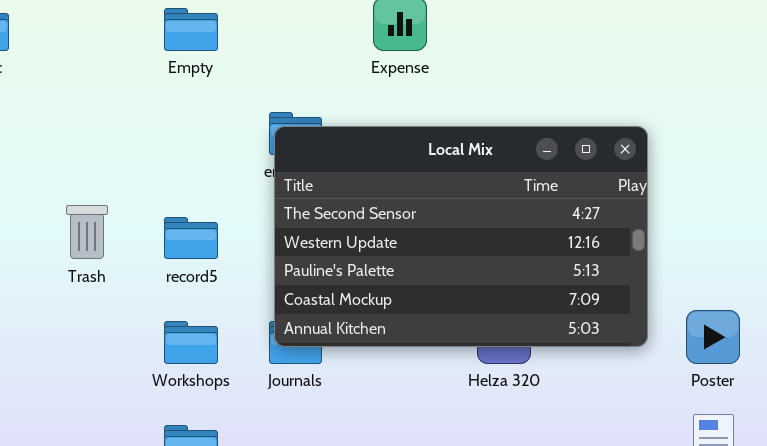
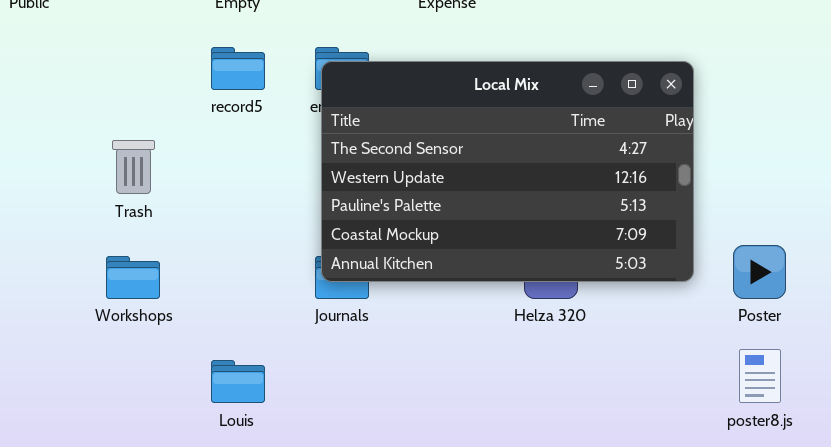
record5: [164,217,218,259] -> [211,47,265,90], moved
Workshops: [164,321,218,364] -> [106,256,160,299], moved

